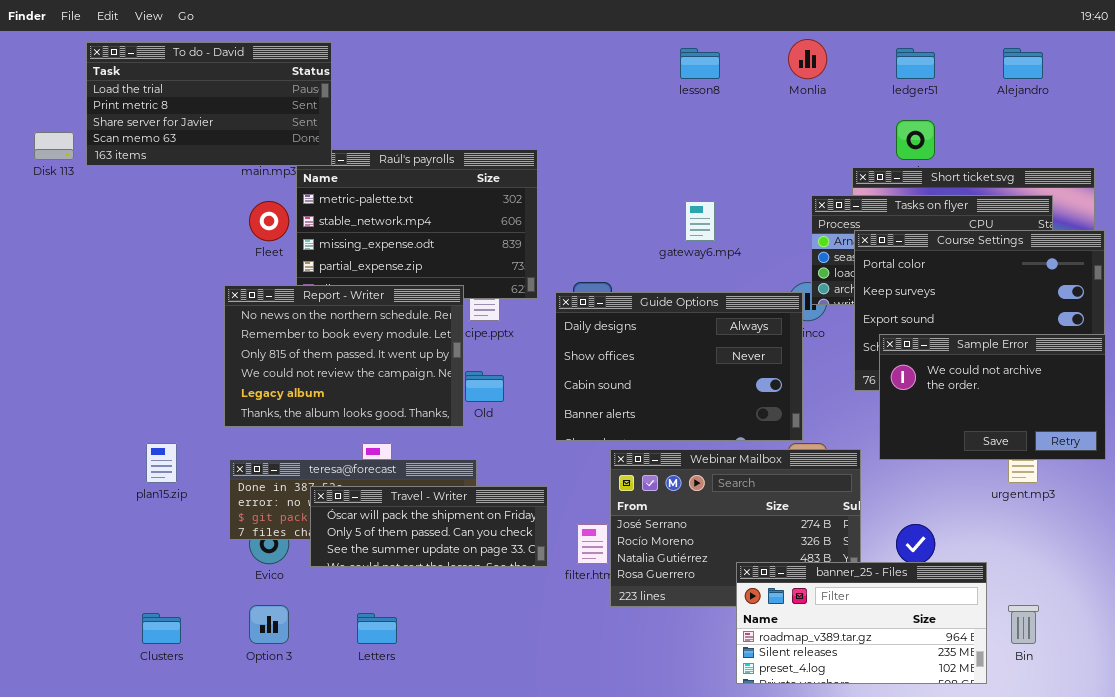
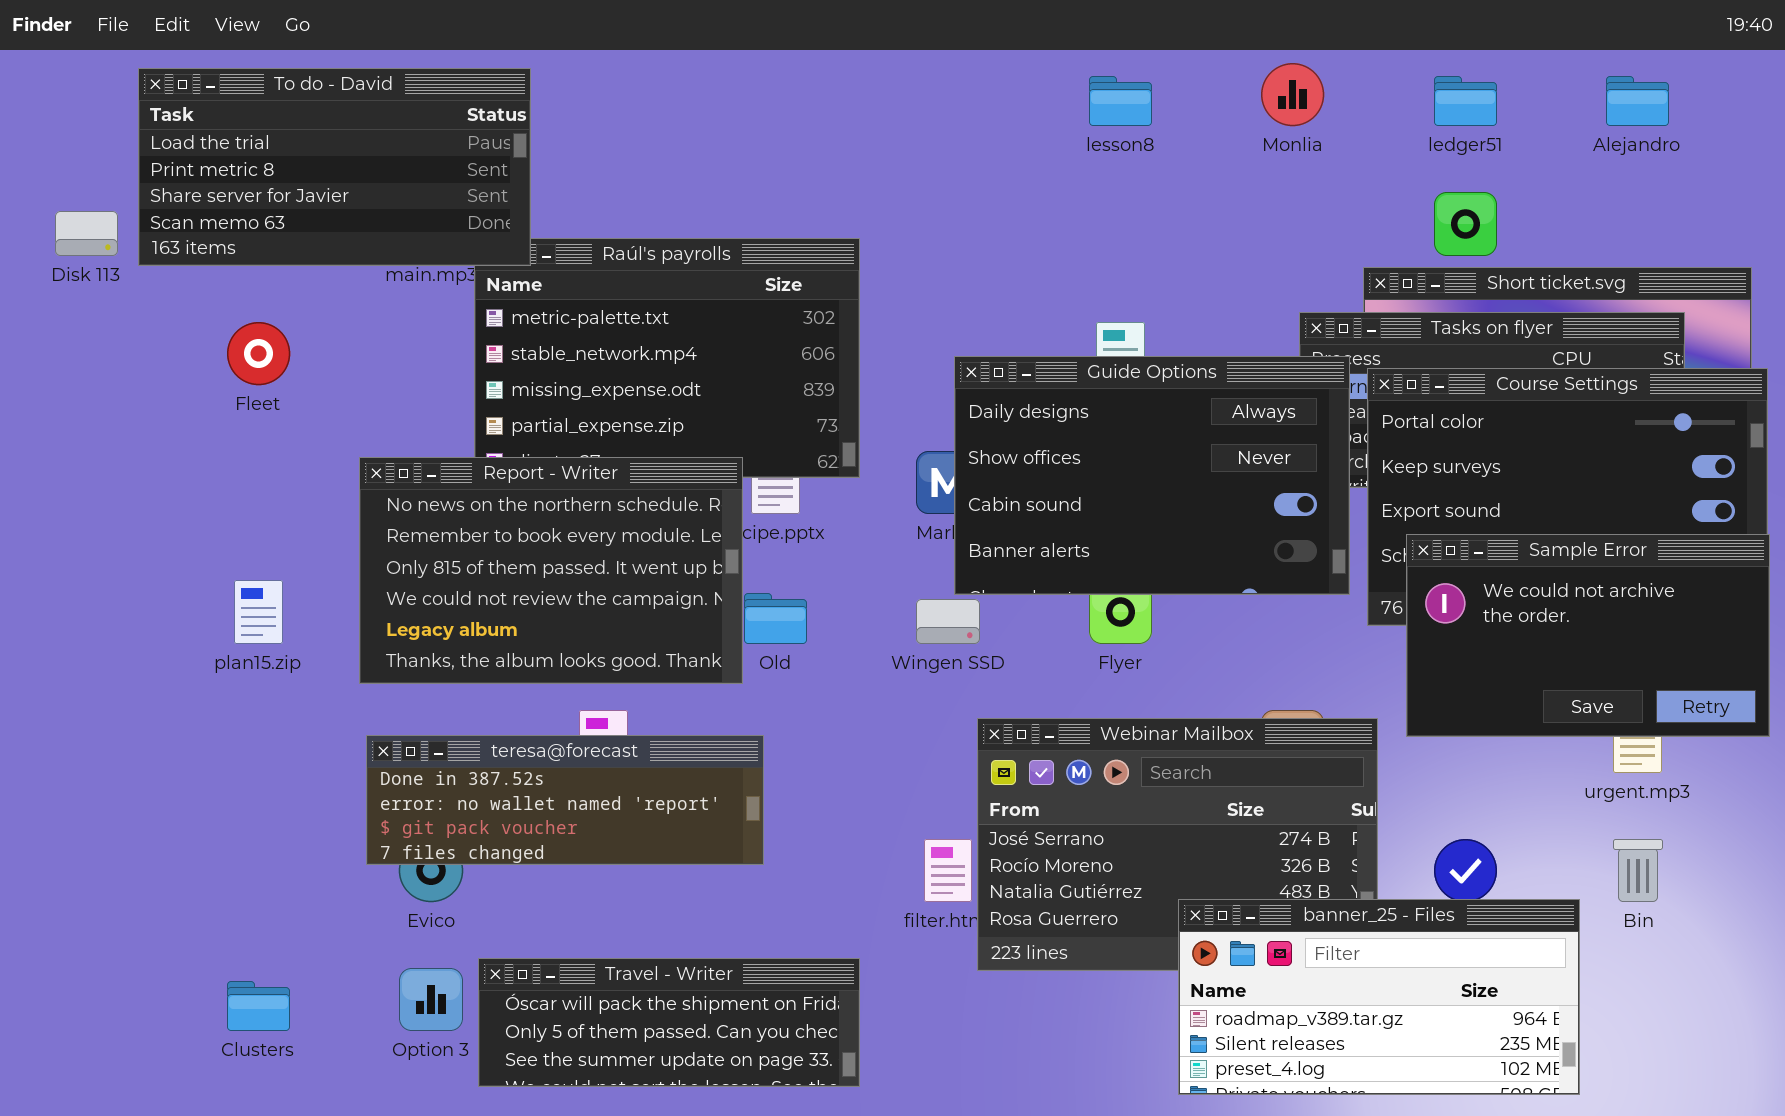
Fleet: [249,201,289,241] -> [227,322,290,385], moved
Guide Options: [555,292,803,441] -> [954,356,1350,595], moved
plan15.zip: [146,443,177,483] -> [234,580,283,644], moved
Travel - Writer: [310,486,548,567] -> [478,958,860,1087], moved
Bin: [1008,605,1039,644] -> [1613,839,1663,902], moved

